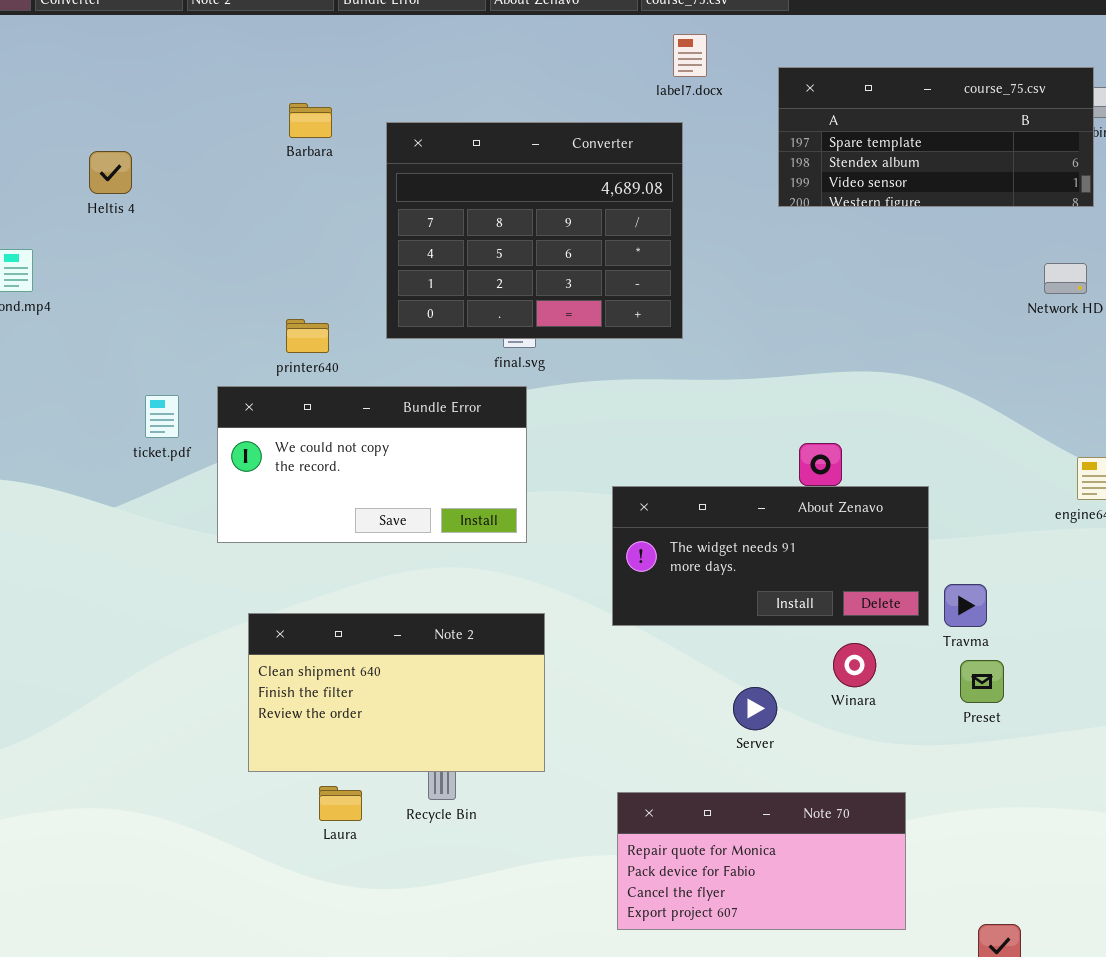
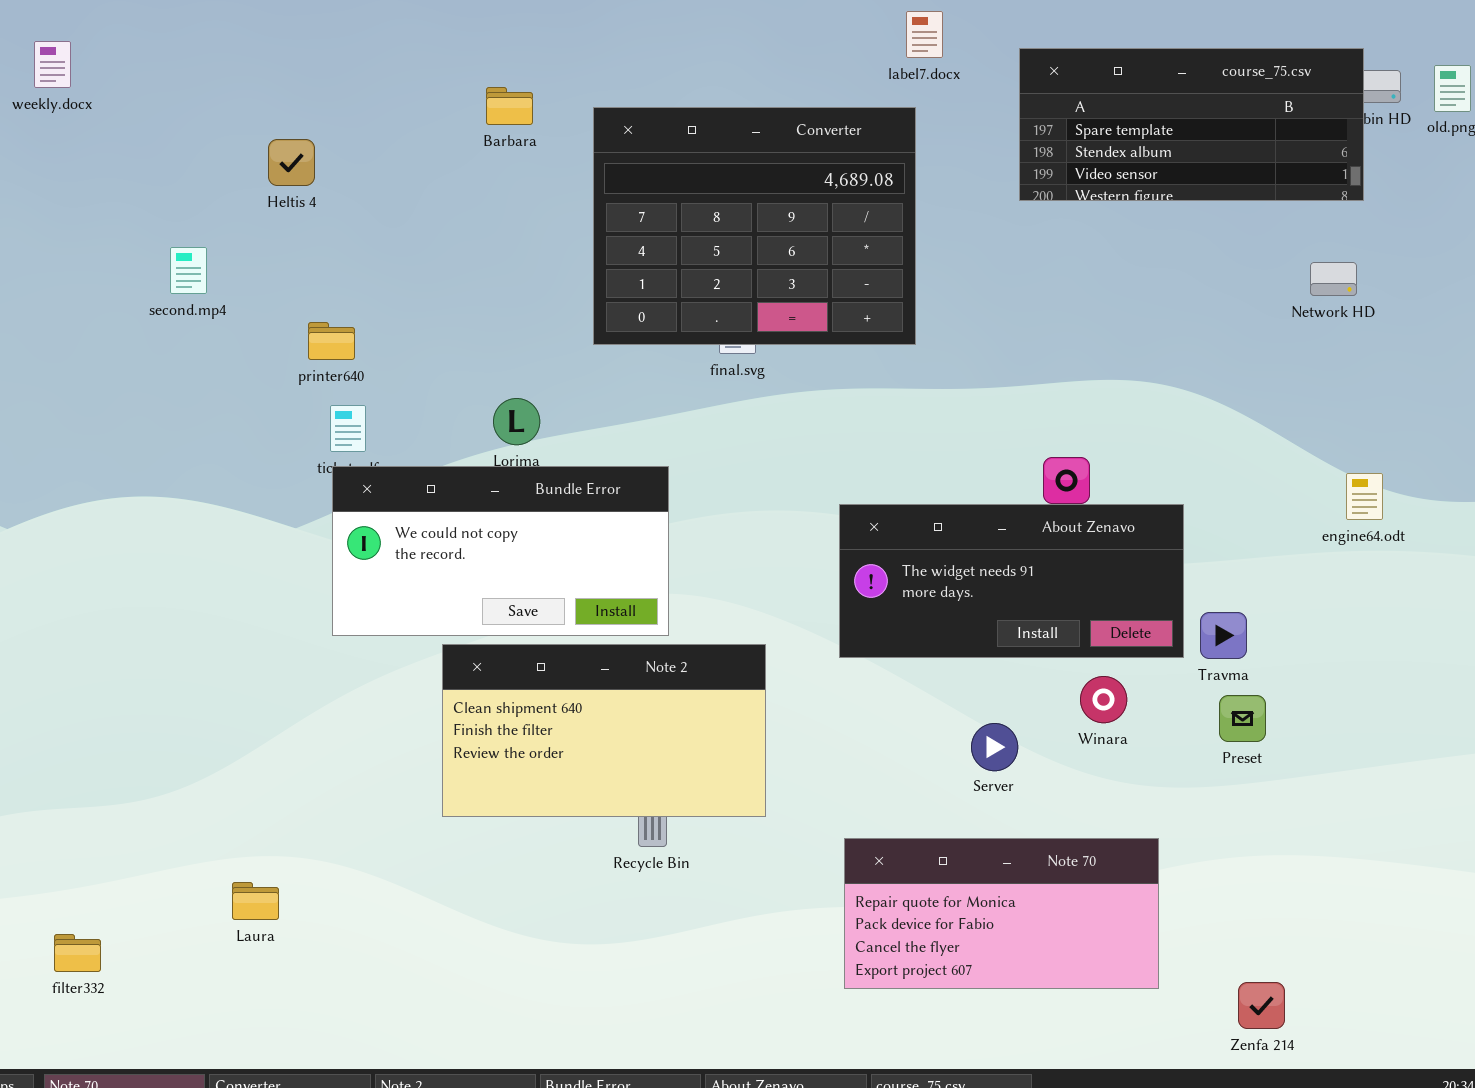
printer640: [286,319,329,353] -> [308,322,355,360], moved
Bundle Error: [217,386,527,543] -> [332,466,669,636], moved
Laura: [319,786,362,821] -> [232,882,279,920], moved

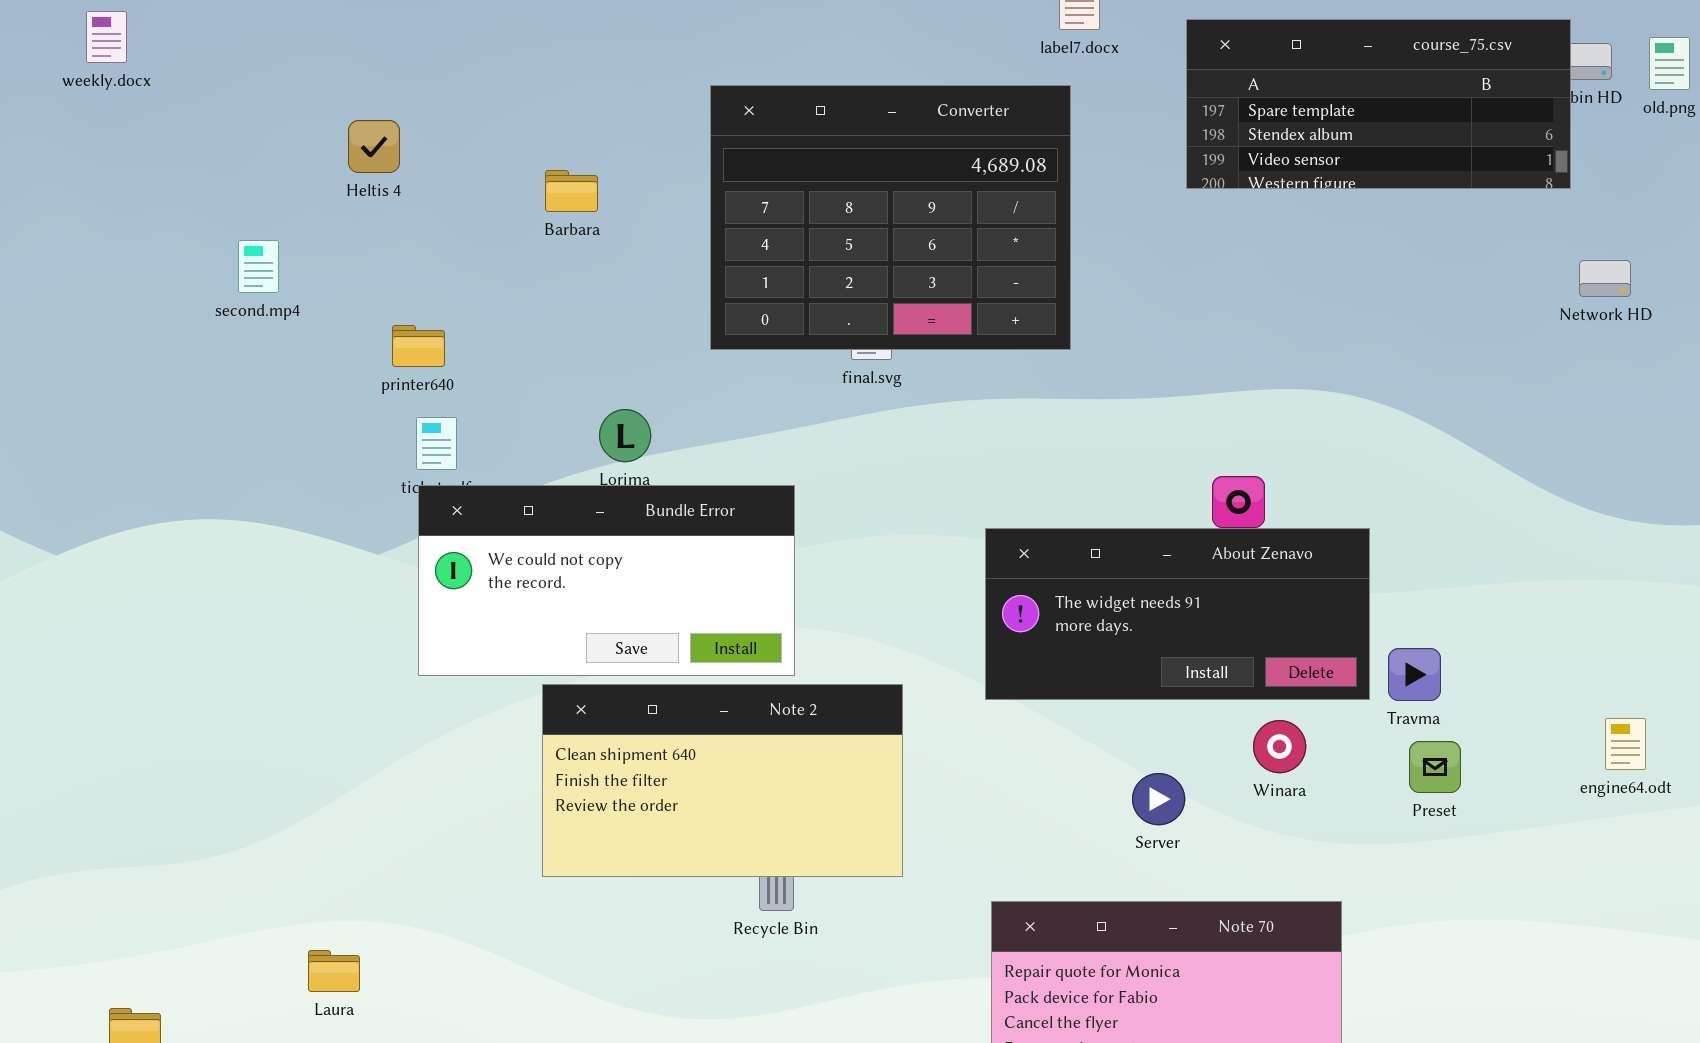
Barbara: [486,87,533,125] -> [545,170,598,212], moved
Network HD: [1310,262,1357,296] -> [1579,260,1631,297], moved
engine64.odt: [1346,473,1383,520] -> [1605,718,1646,770], moved

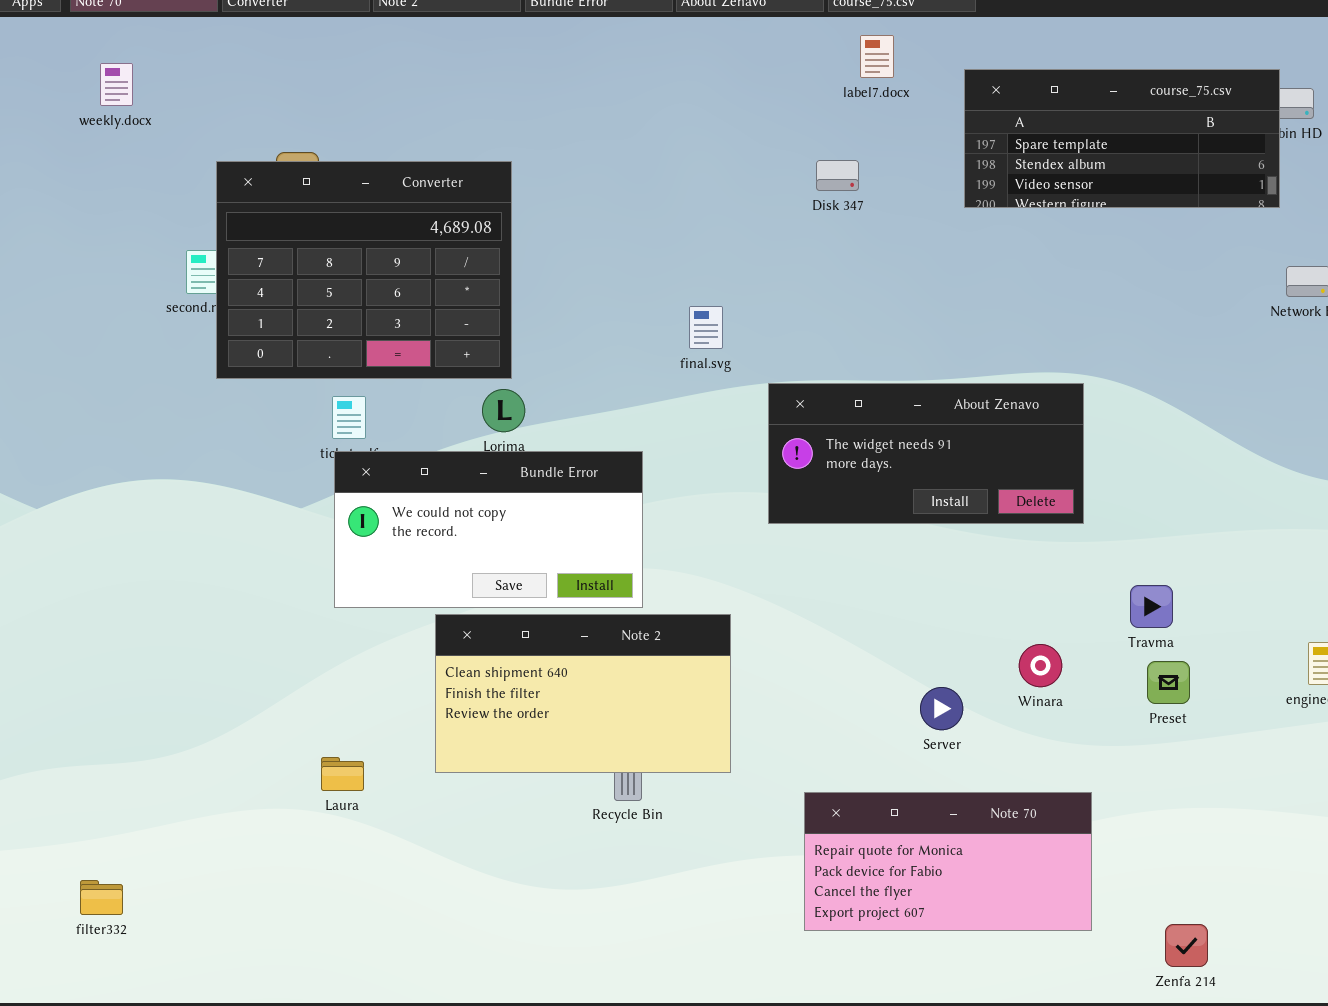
weekly.docx: [86,11,127,63] -> [100,63,133,106], moved
Converter: [710,85,1071,350] -> [216,161,512,379], moved
About Zenavo: [985,528,1370,700] -> [768,383,1084,524], moved
Laura: [308,950,360,992] -> [321,757,364,791], moved

